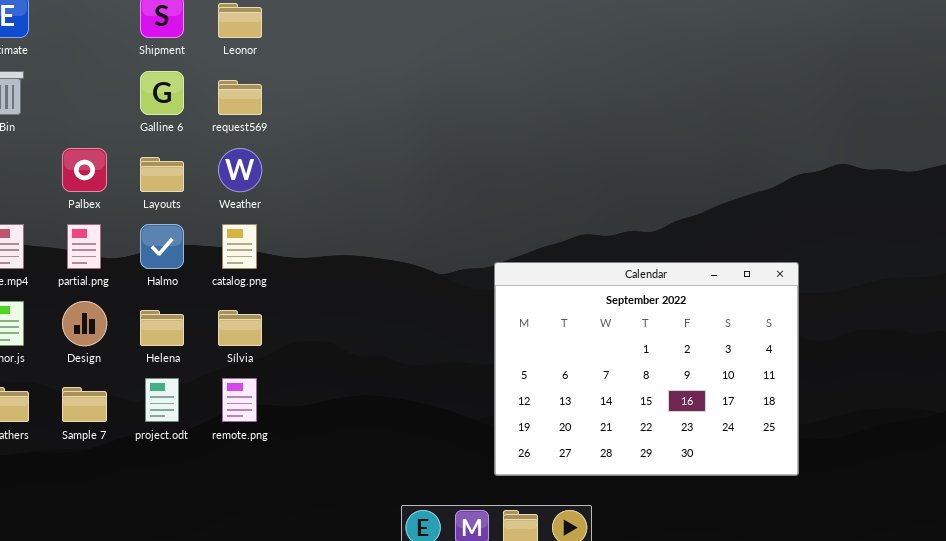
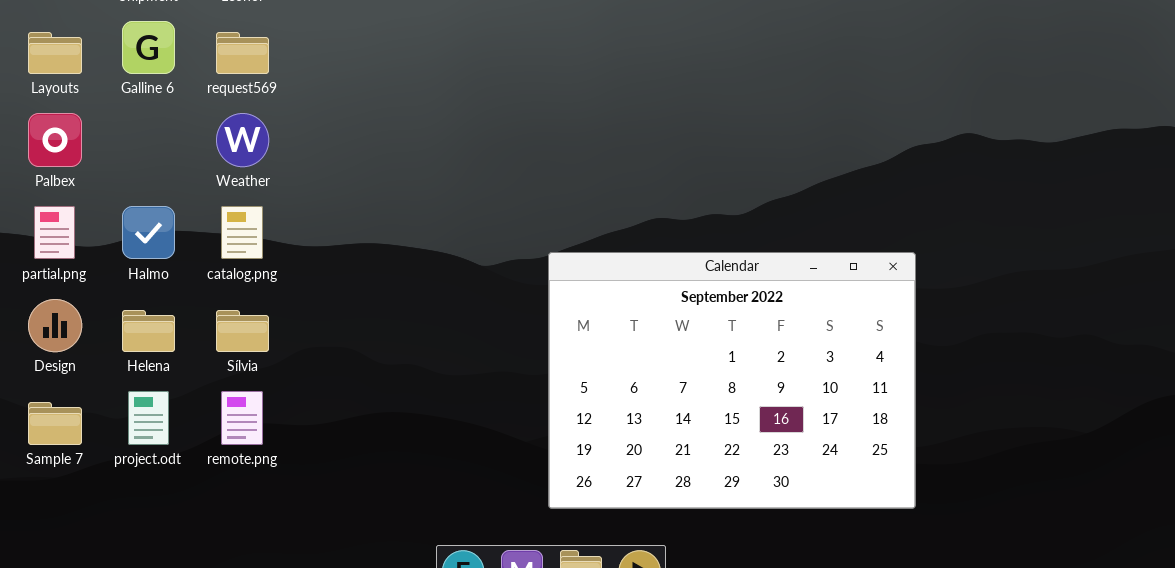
Layouts: [140,157,184,192] -> [28,32,82,74], moved

